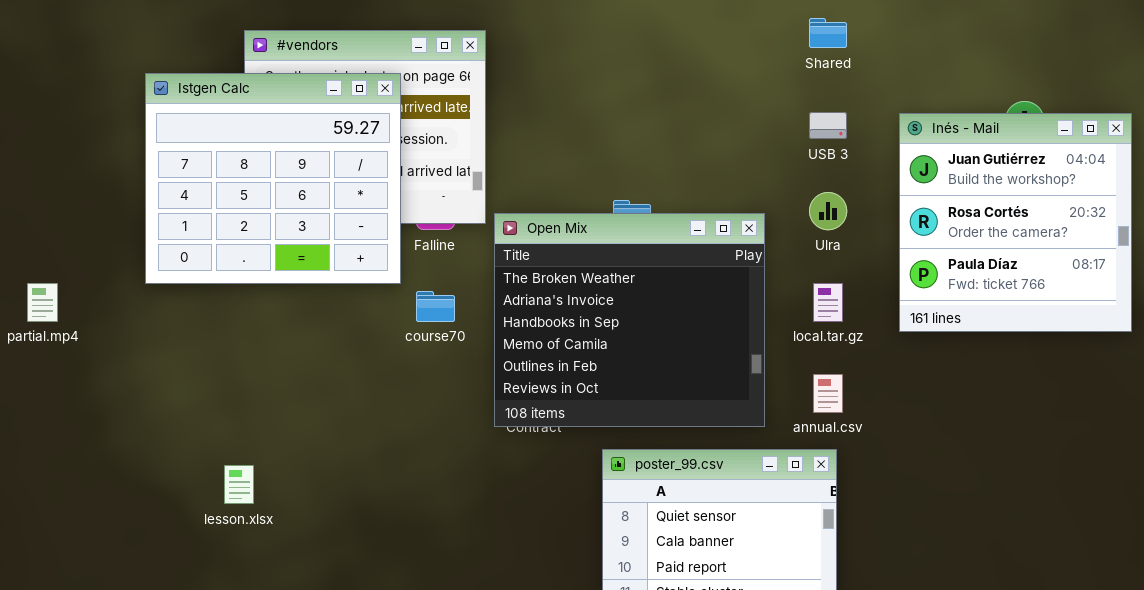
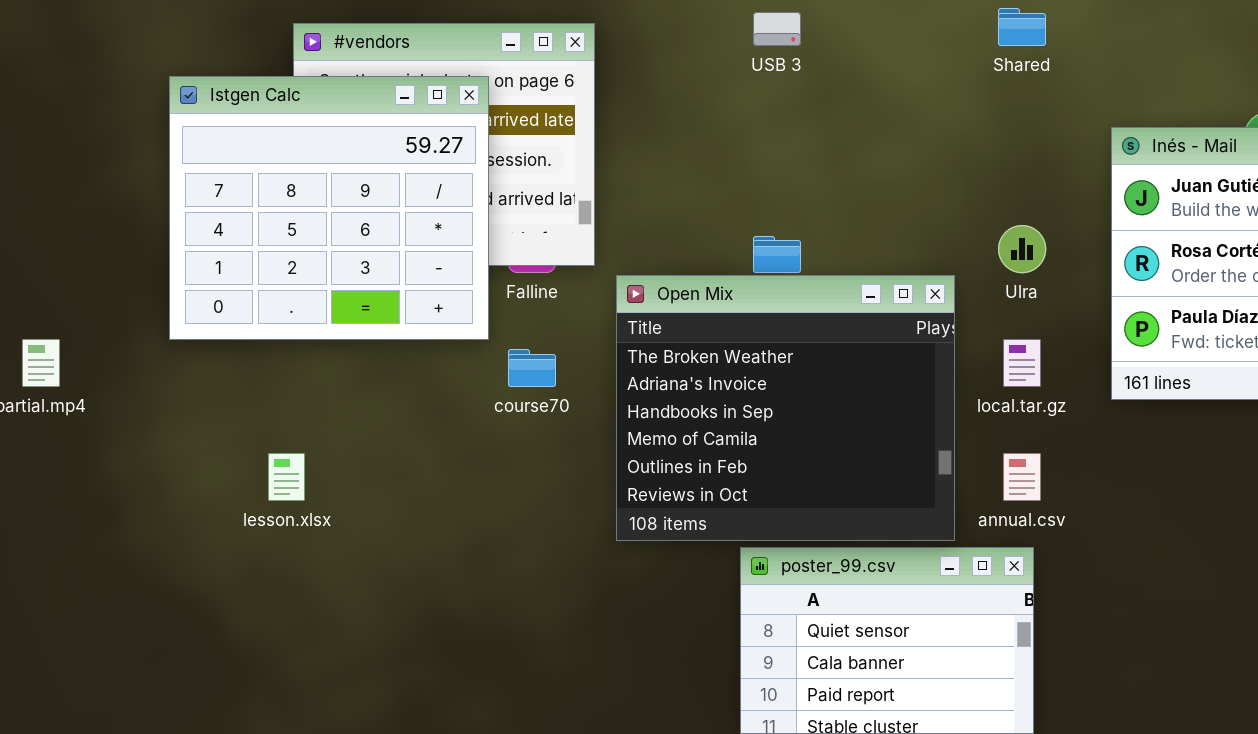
USB 3: [809,112,847,139] -> [753,12,801,46], moved
Open Mix: [494,213,765,427] -> [616,275,955,541], moved
lesson.xlsx: [224,465,254,504] -> [268,453,305,501], moved

